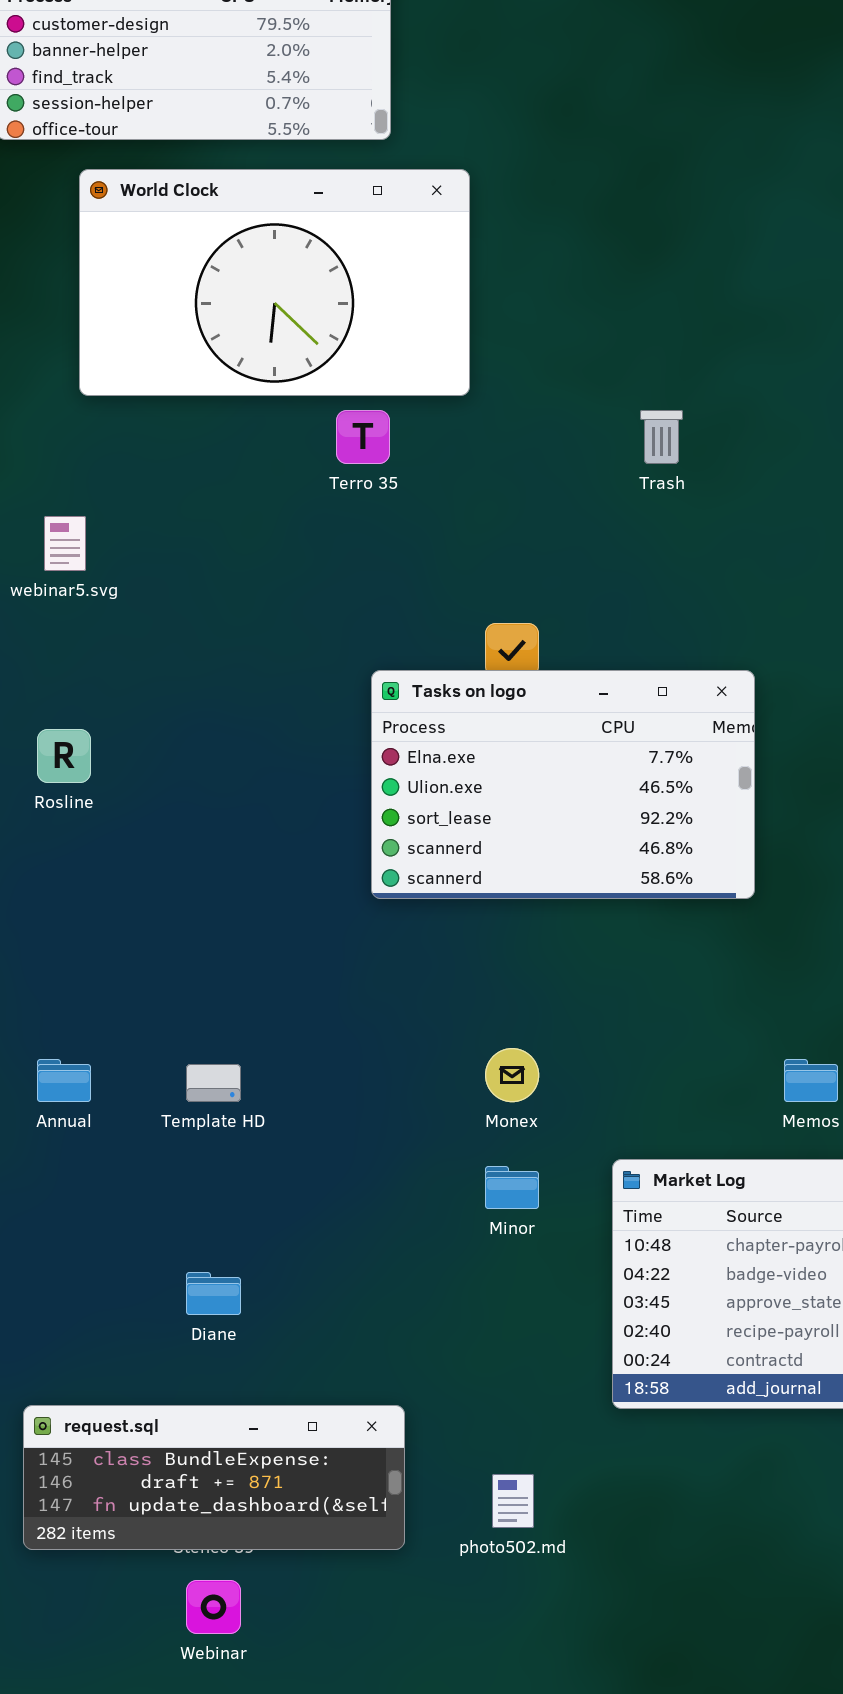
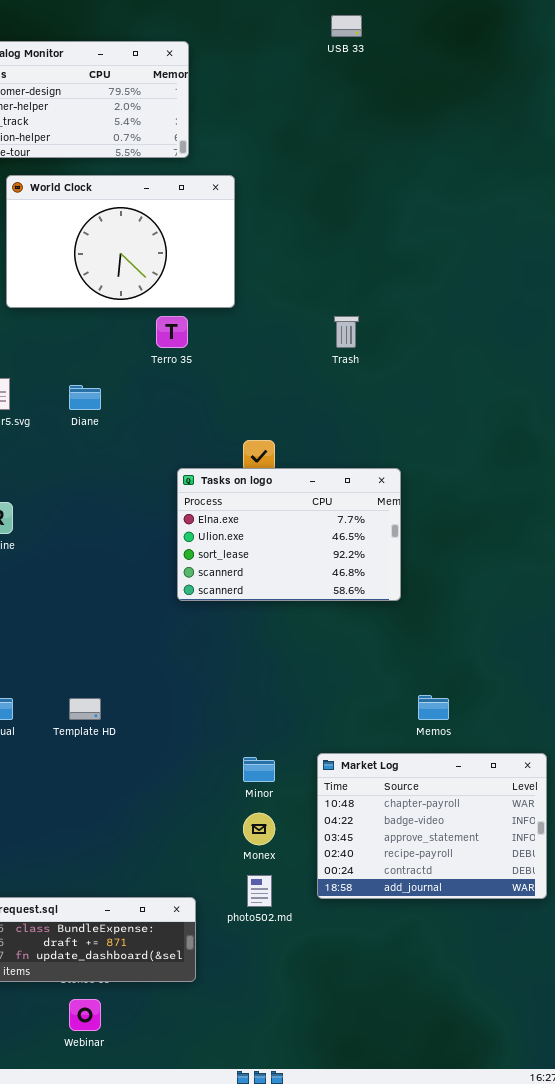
Monex: [485,1048,539,1102] -> [243,813,275,845], moved
Diane: [186,1272,241,1315] -> [69,385,101,410], moved
photo502.md: [492,1474,534,1528] -> [247,875,272,907], moved

